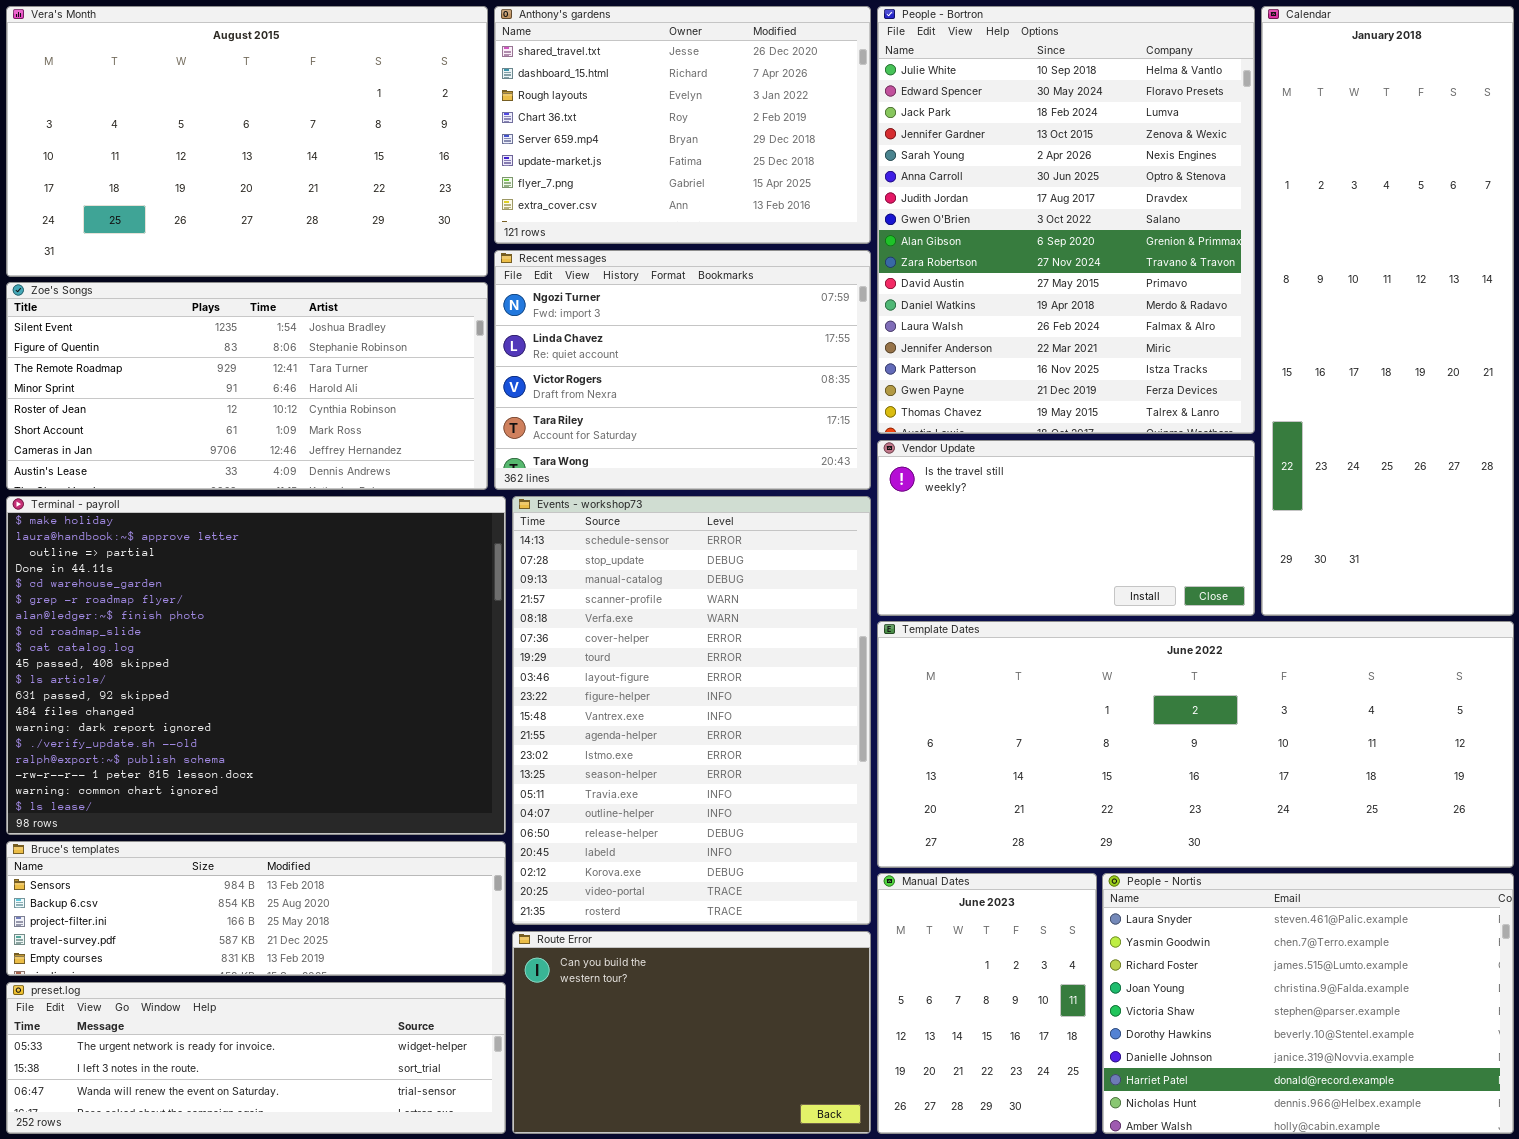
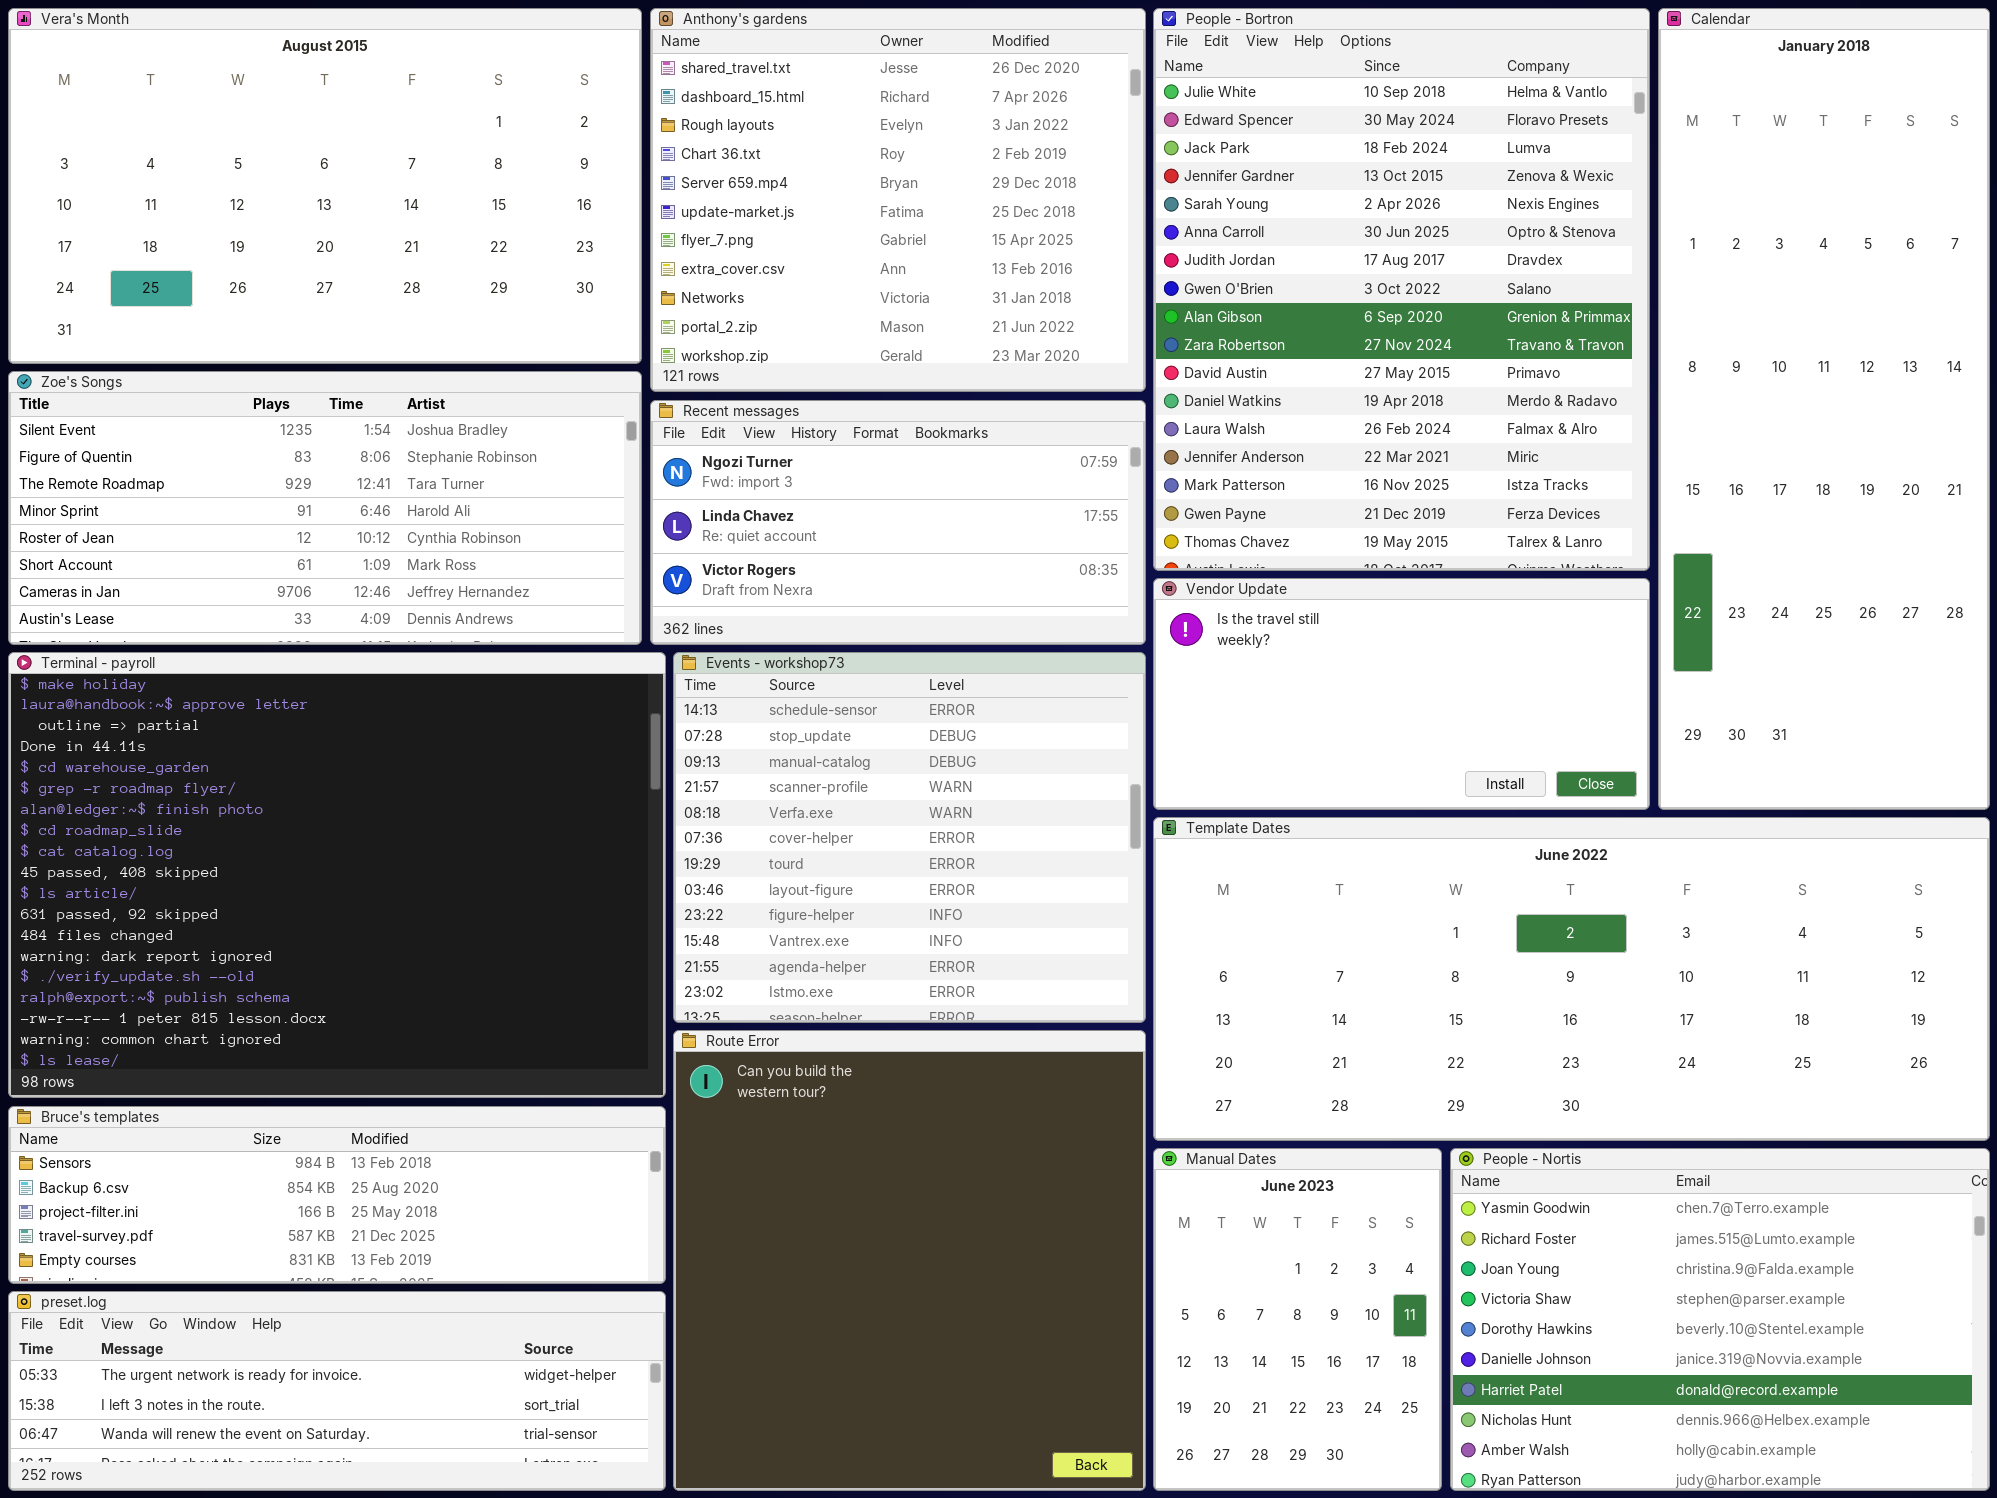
Anthony's gardens: [494,6,871,244] -> [650,8,1146,392], resized
Recent messages: [494,250,871,490] -> [650,400,1146,645], resized
Events - workshop73: [512,496,871,925] -> [673,652,1146,1023], resized
People - Nortis: [1102,873,1514,1134] -> [1450,1148,1990,1491], scrolled down 1 row
Route Error: [512,931,871,1134] -> [673,1030,1146,1491], resized

